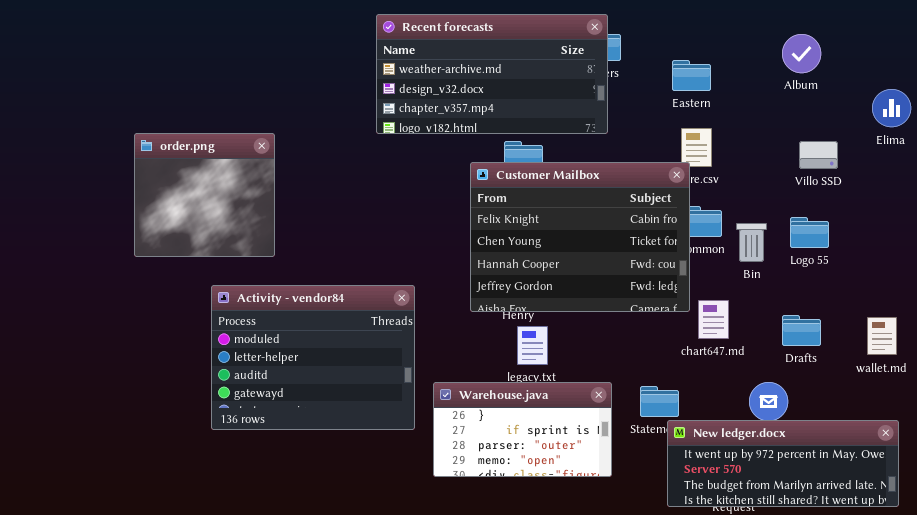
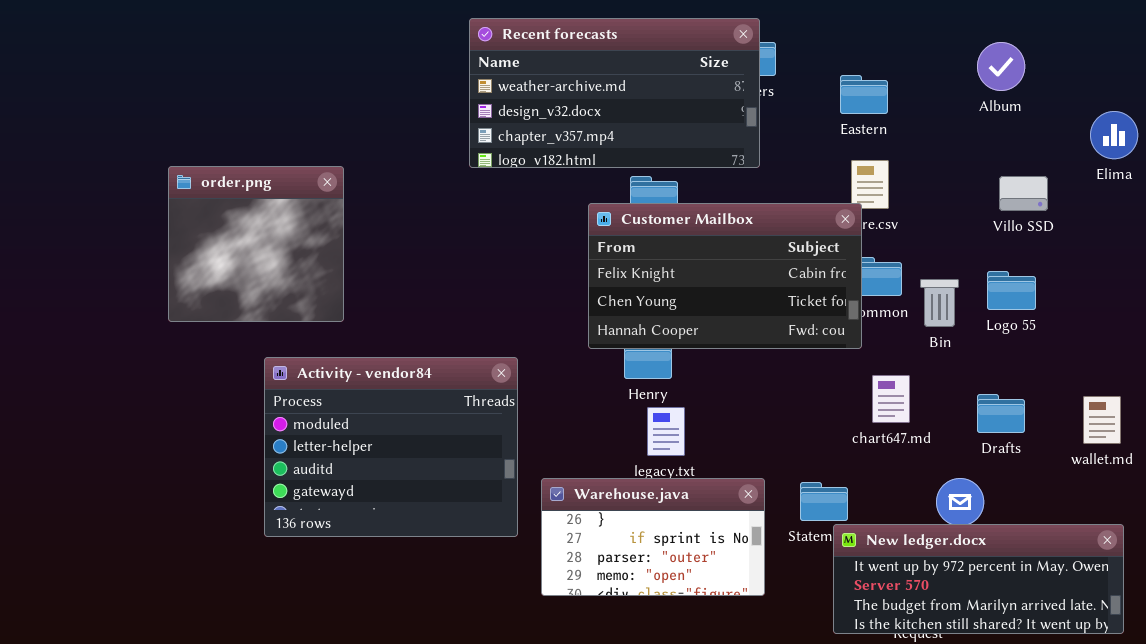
Customer Mailbox: [470,162,690,312] -> [588,203,862,349], resized

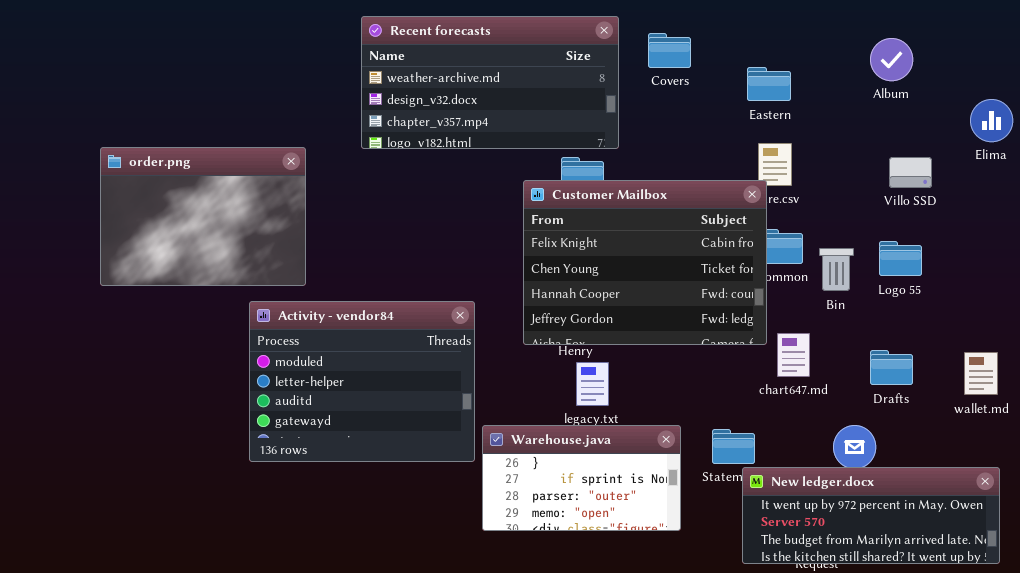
Recent forecasts: [469,18,760,168] -> [361,16,619,149], moved
order.png: [168,166,344,322] -> [100,147,306,286], resized
Customer Mailbox: [588,203,862,349] -> [523,180,767,345], resized
Activity - vendor84: [264,357,518,537] -> [249,301,475,462], moved

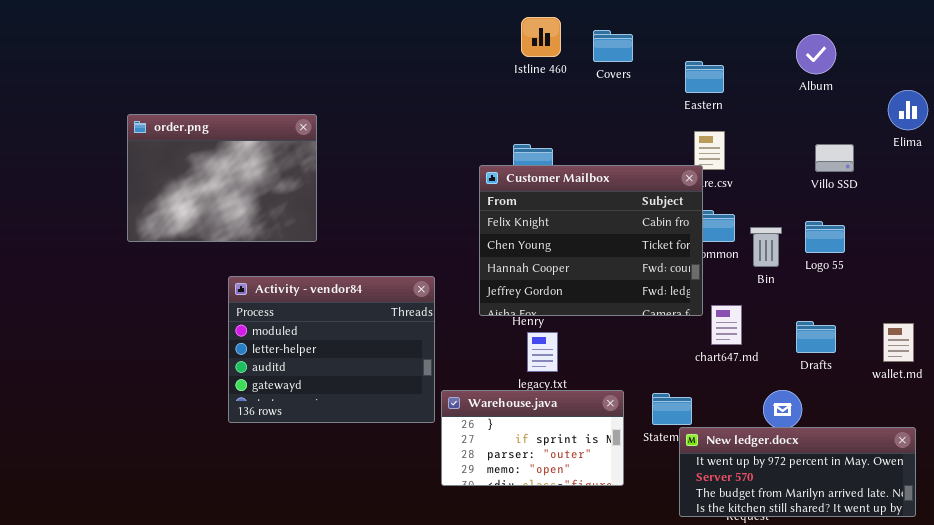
Recent forecasts: [361,16,619,149] -> none, closed
order.png: [100,147,306,286] -> [127,114,317,242], moved

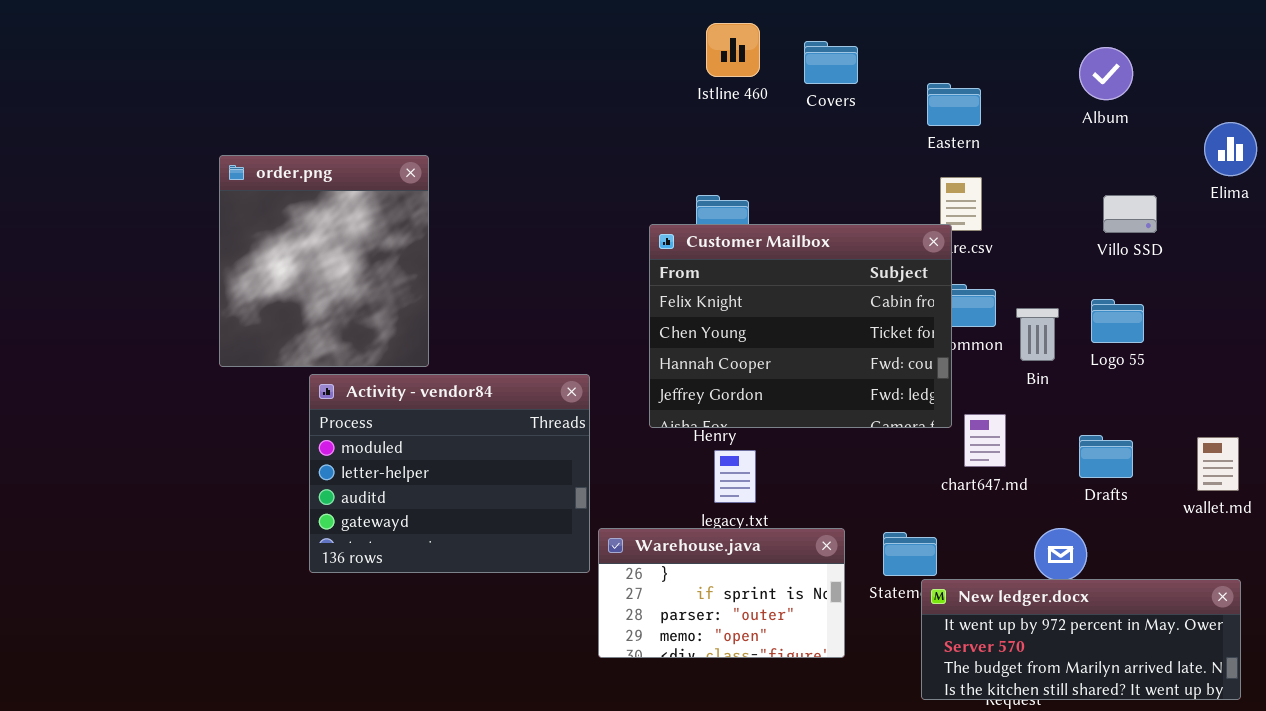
order.png: [127,114,317,242] -> [219,155,429,367], resized

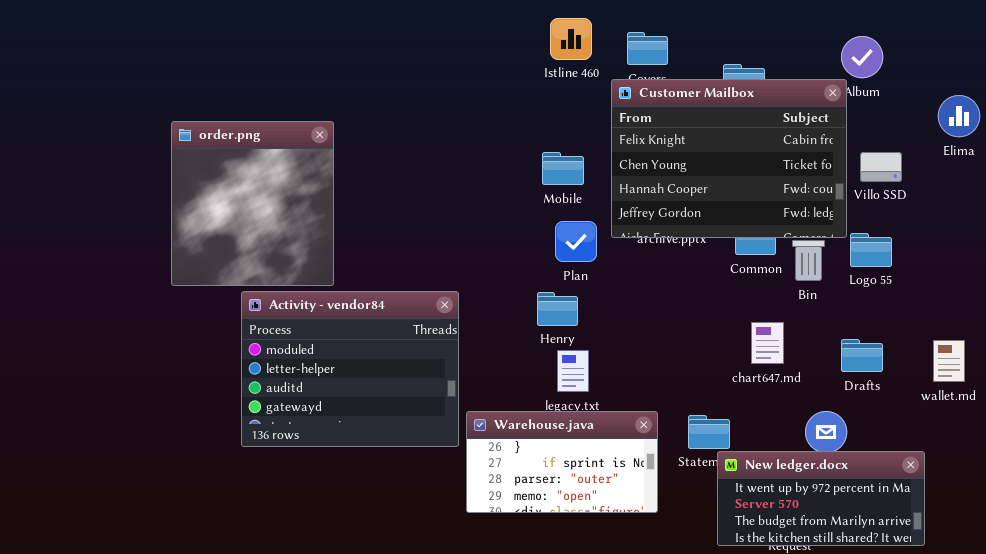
Customer Mailbox: [649,224,952,428] -> [611,79,847,238], moved
New ledger.docx: [921,579,1241,700] -> [717,451,925,546], resized

